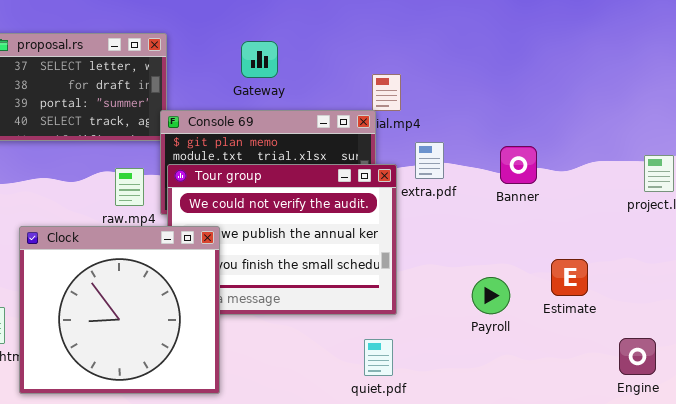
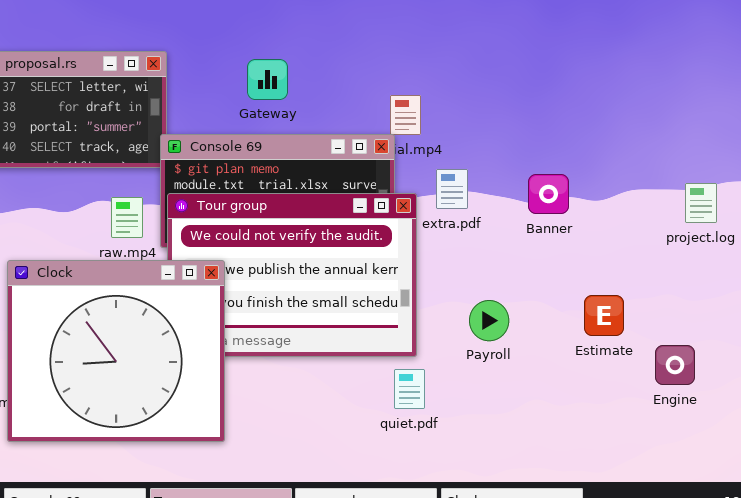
Payroll: [472,277,510,314] -> [469,300,509,341], moved
Engine: [619,338,656,375] -> [655,345,695,385], moved
quiet.pdf: [364,339,393,376] -> [394,369,425,409], moved

